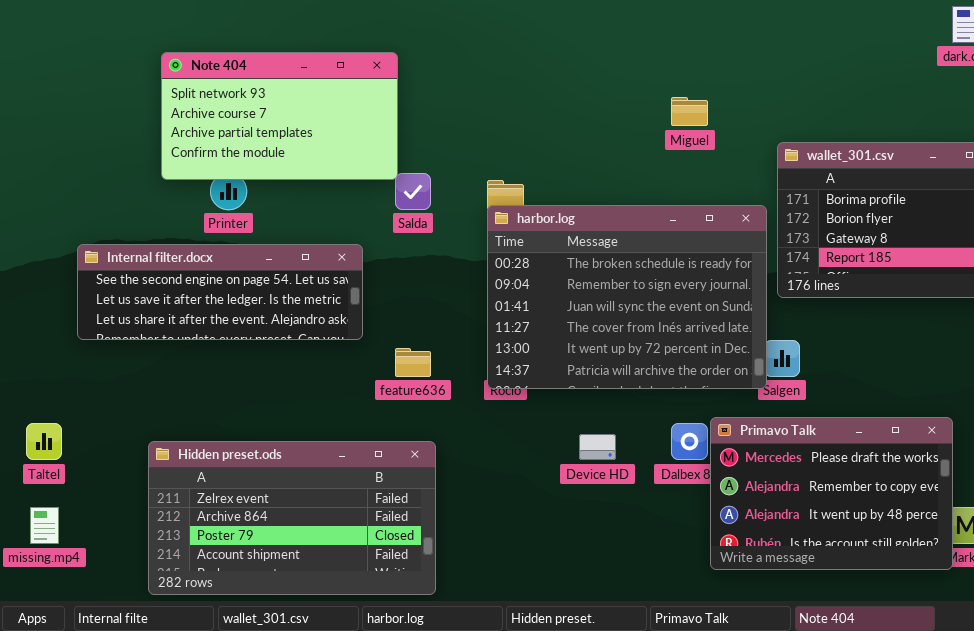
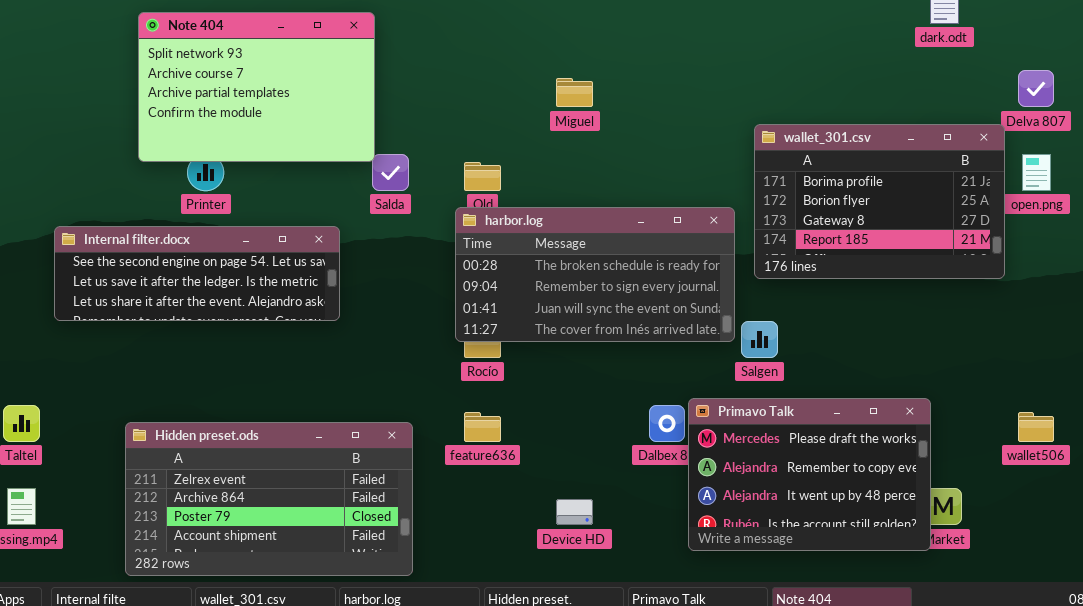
Note 404: [161,52,398,180] -> [138,12,375,162], resized
Miguel: [671,97,708,126] -> [556,78,593,107], moved
harbor.log: [487,205,767,389] -> [455,207,735,342], moved, resized
feature636: [395,348,431,377] -> [464,412,501,442], moved
Device HD: [579,434,616,460] -> [556,499,593,525], moved

